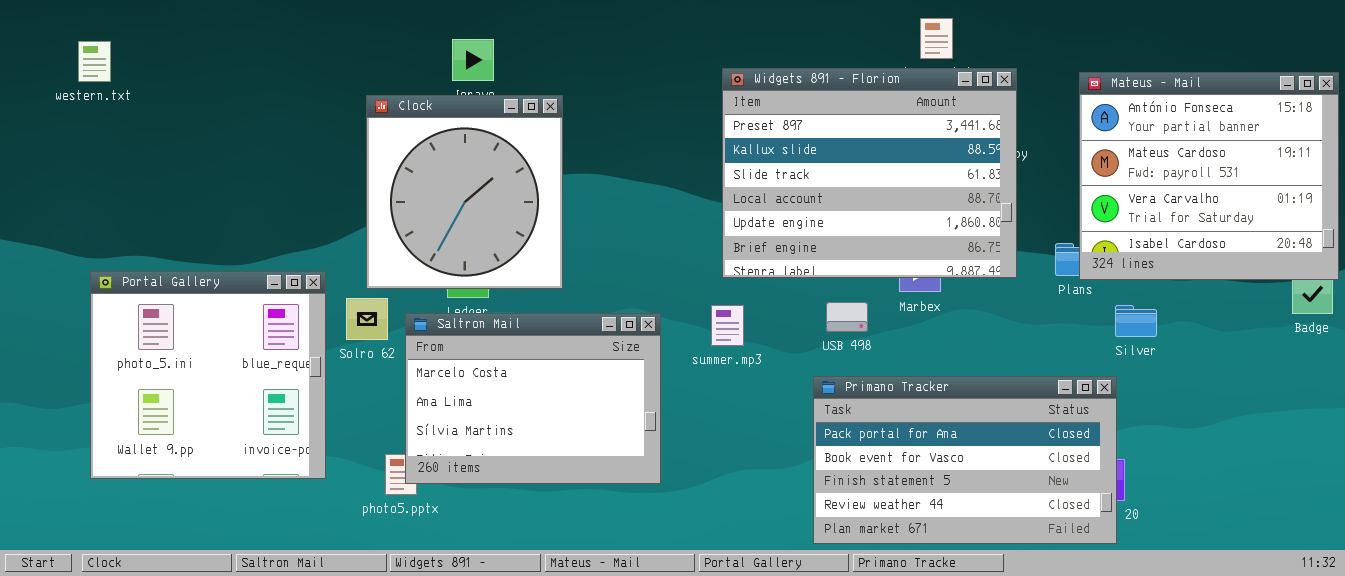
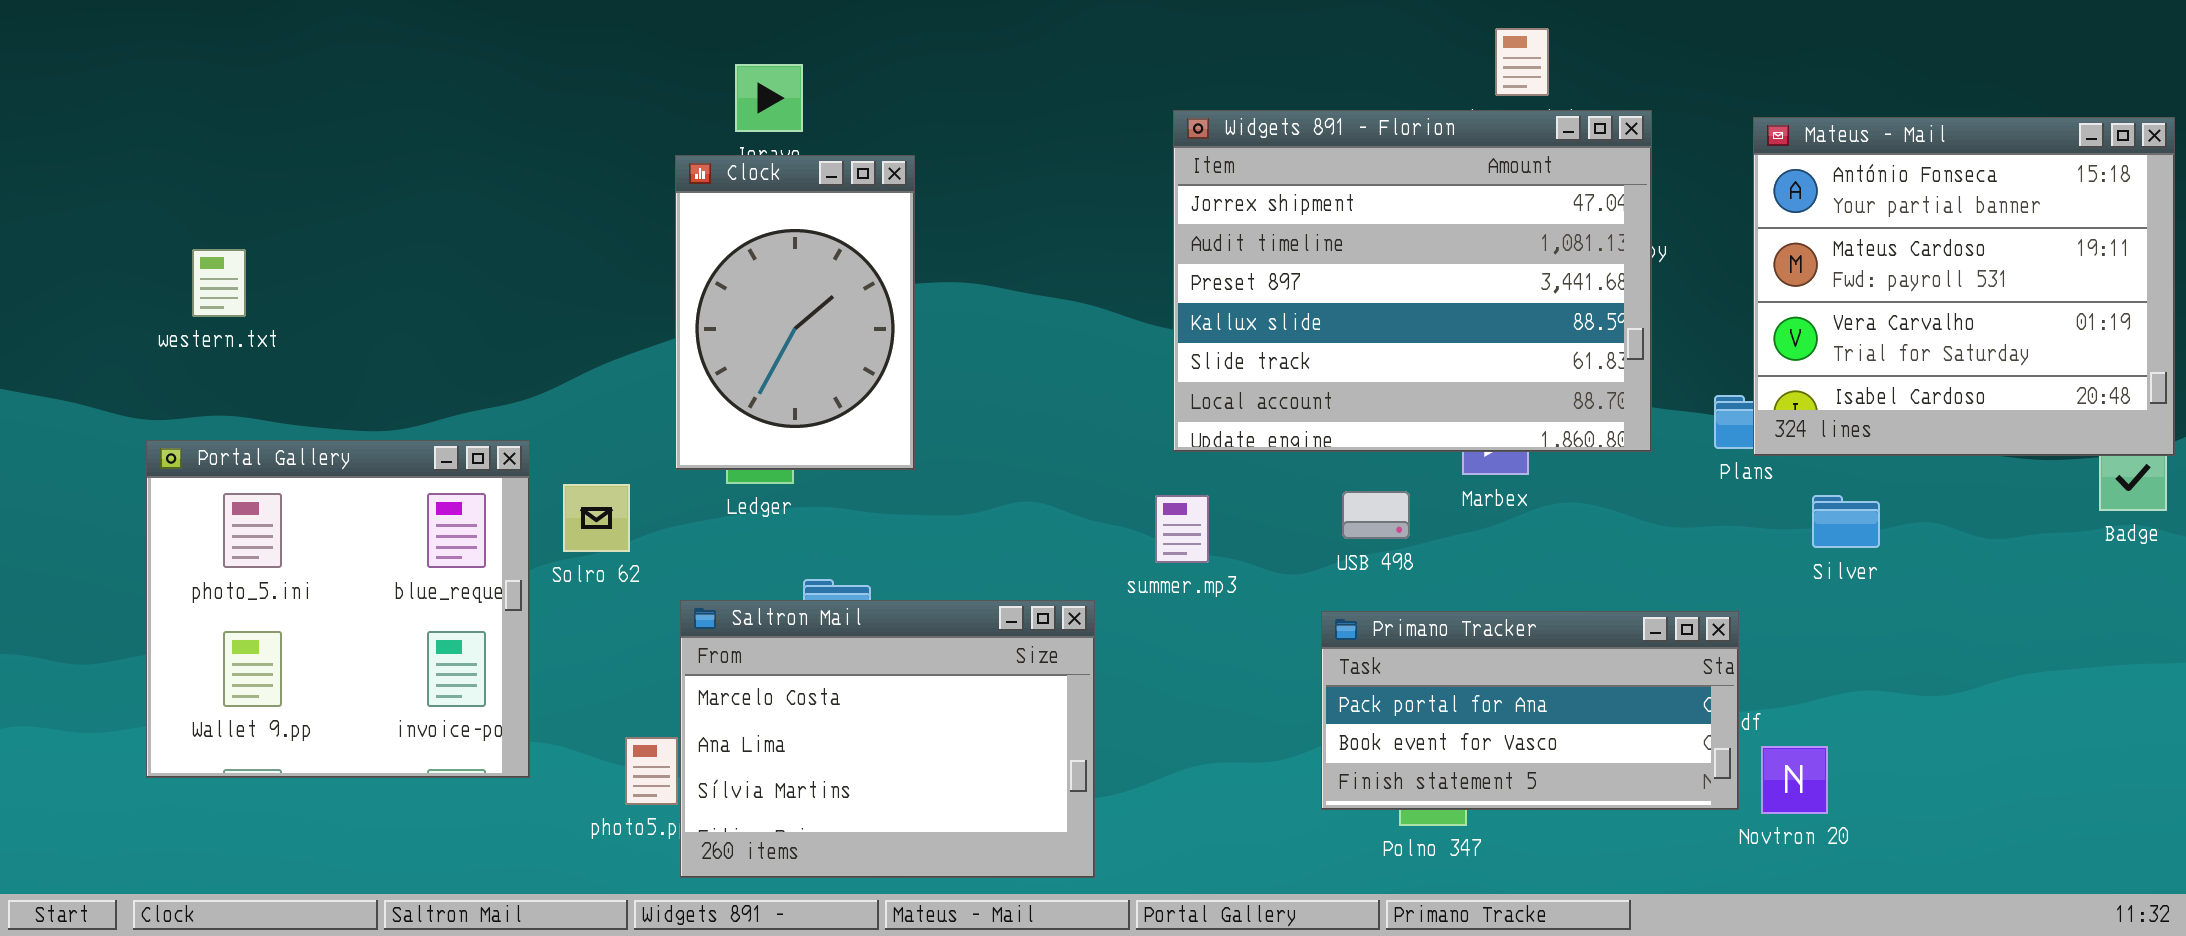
western.txt: [78,41,111,82] -> [192,249,246,317], moved
Widgets 891 - Florion: [722,68,1017,278] -> [1173,110,1652,452], scrolled up 2 rows
Clock: [366,95,563,289] -> [675,155,915,470], resized
Saltron Mail: [405,313,661,484] -> [680,600,1095,878], moved
Primano Tracker: [813,376,1117,544] -> [1321,611,1739,810], resized

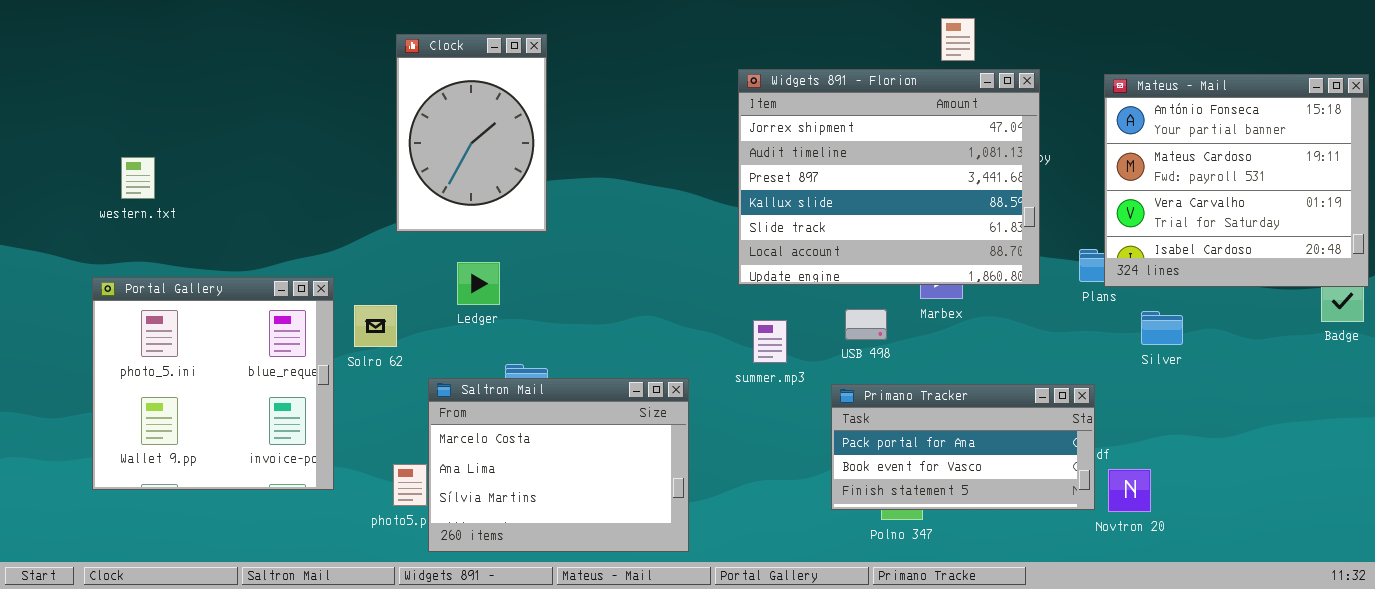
Clock: [675,155,915,470] -> [396,34,547,232], moved
summer.mp3: [1155,495,1209,563] -> [753,320,787,363], moved

